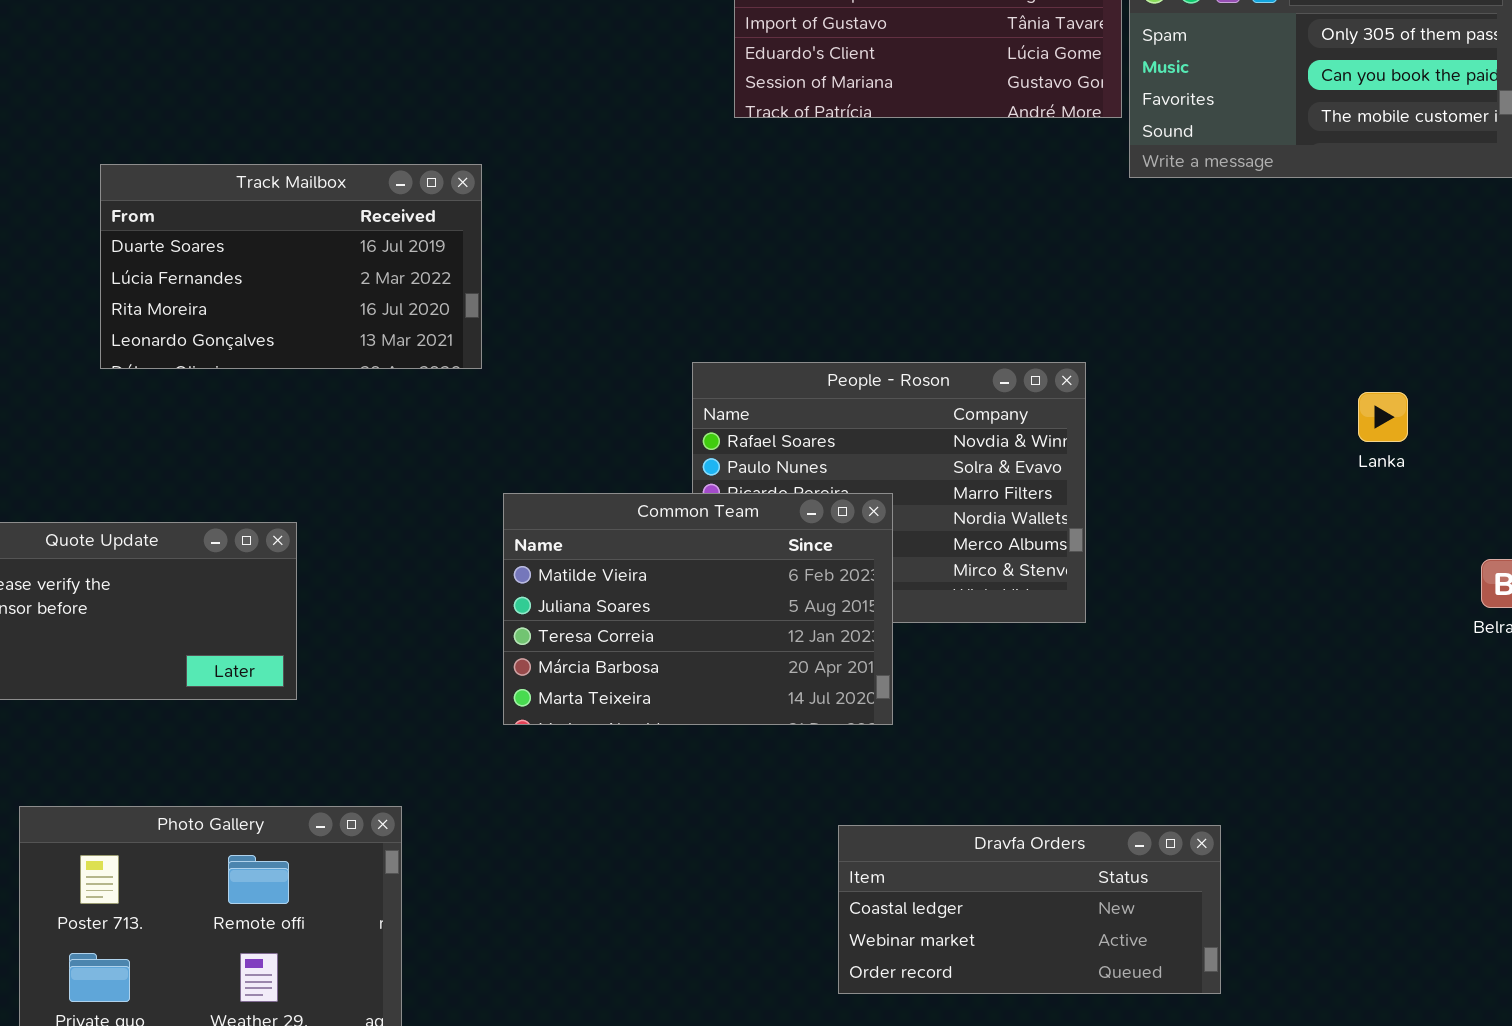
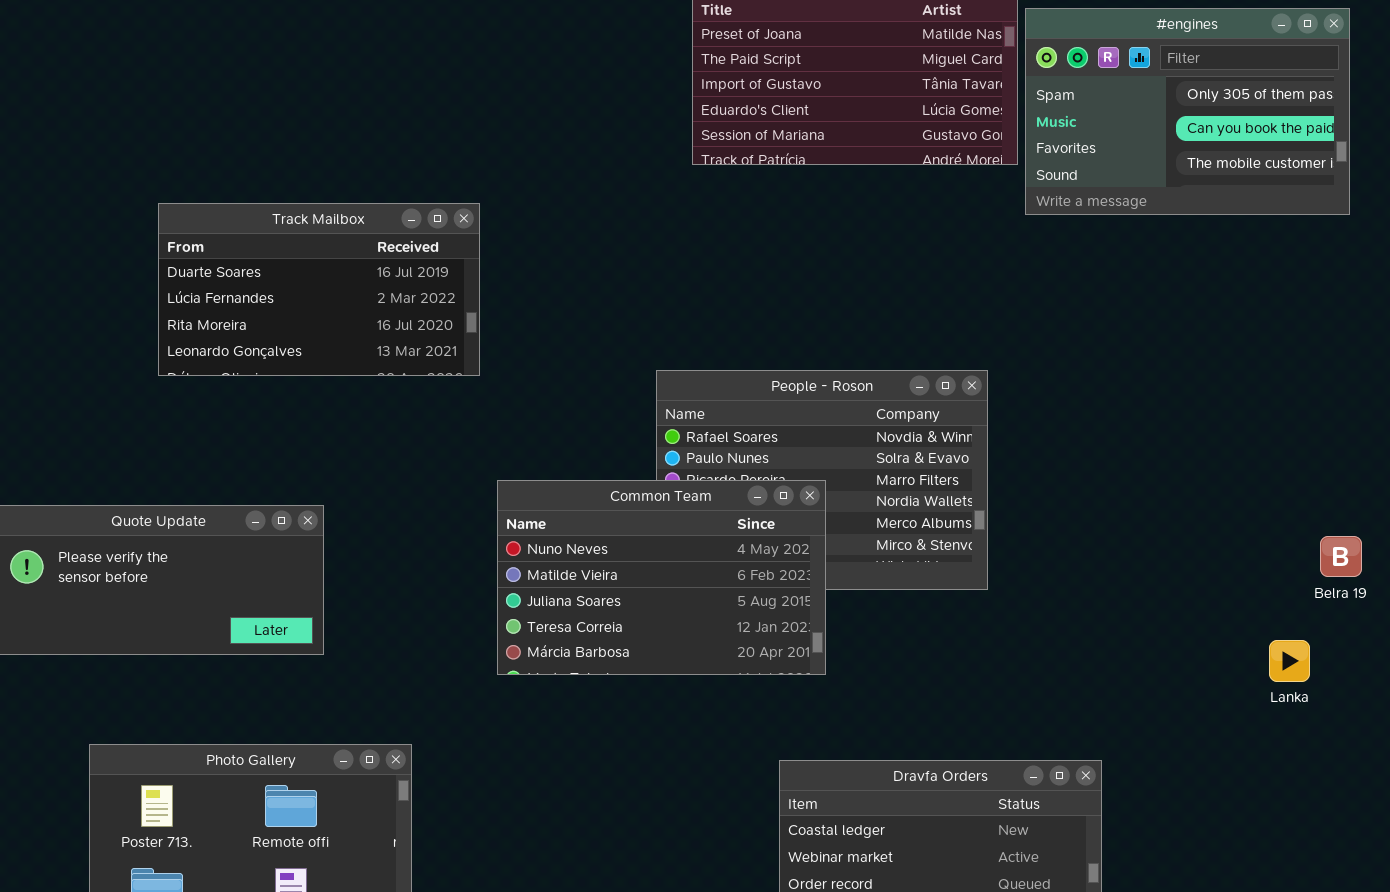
Lanka: [1358,392,1408,442] -> [1269,640,1310,682], moved
Common Team: [503,493,893,725] -> [497,480,826,675], scrolled up 1 row

